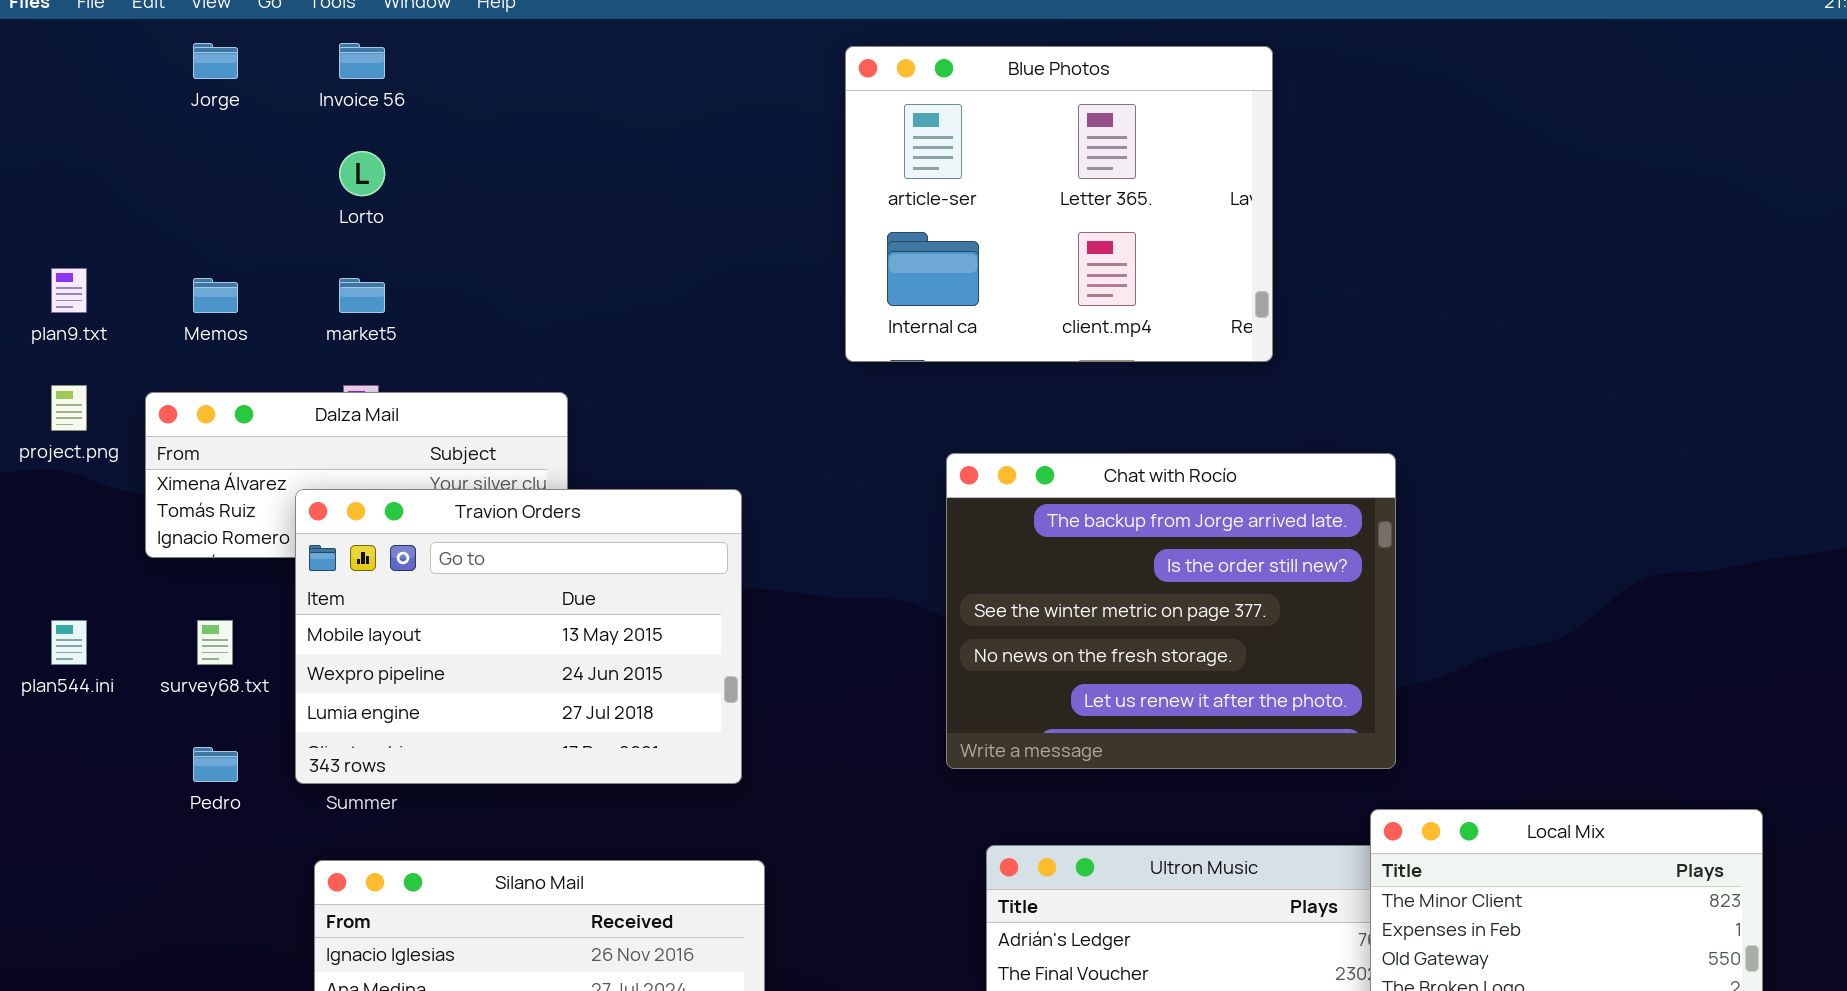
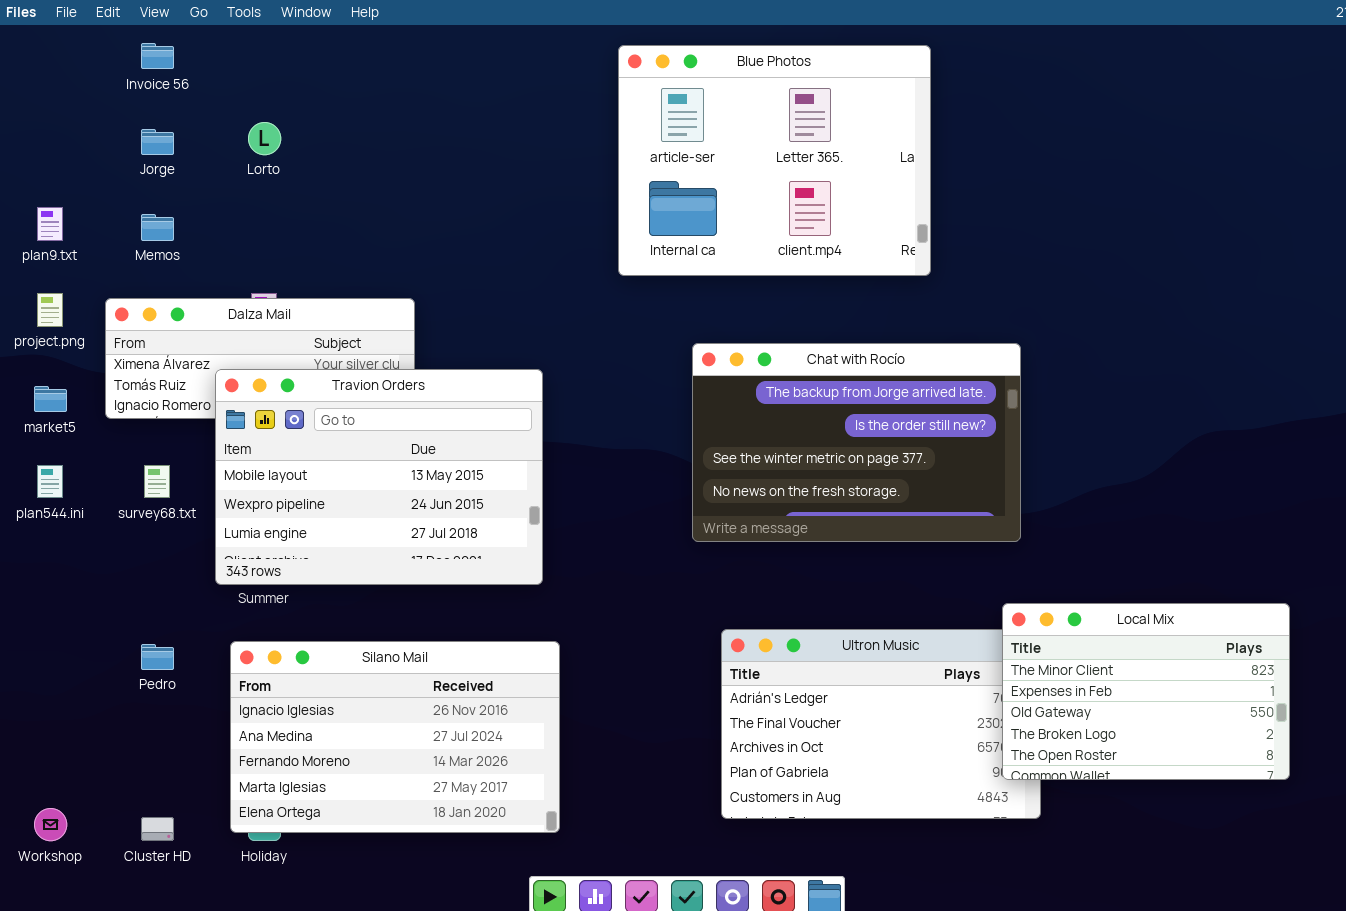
Jorge: [193,43,238,79] -> [141,129,174,155], moved
Invoice 56: [339,43,385,79] -> [141,43,174,69], moved
market5: [339,278,385,313] -> [34,386,67,412], moved
Chat with Rocío: [946,453,1396,769] -> [692,343,1021,542], resized
Pedro: [193,747,238,782] -> [141,644,174,670], moved

